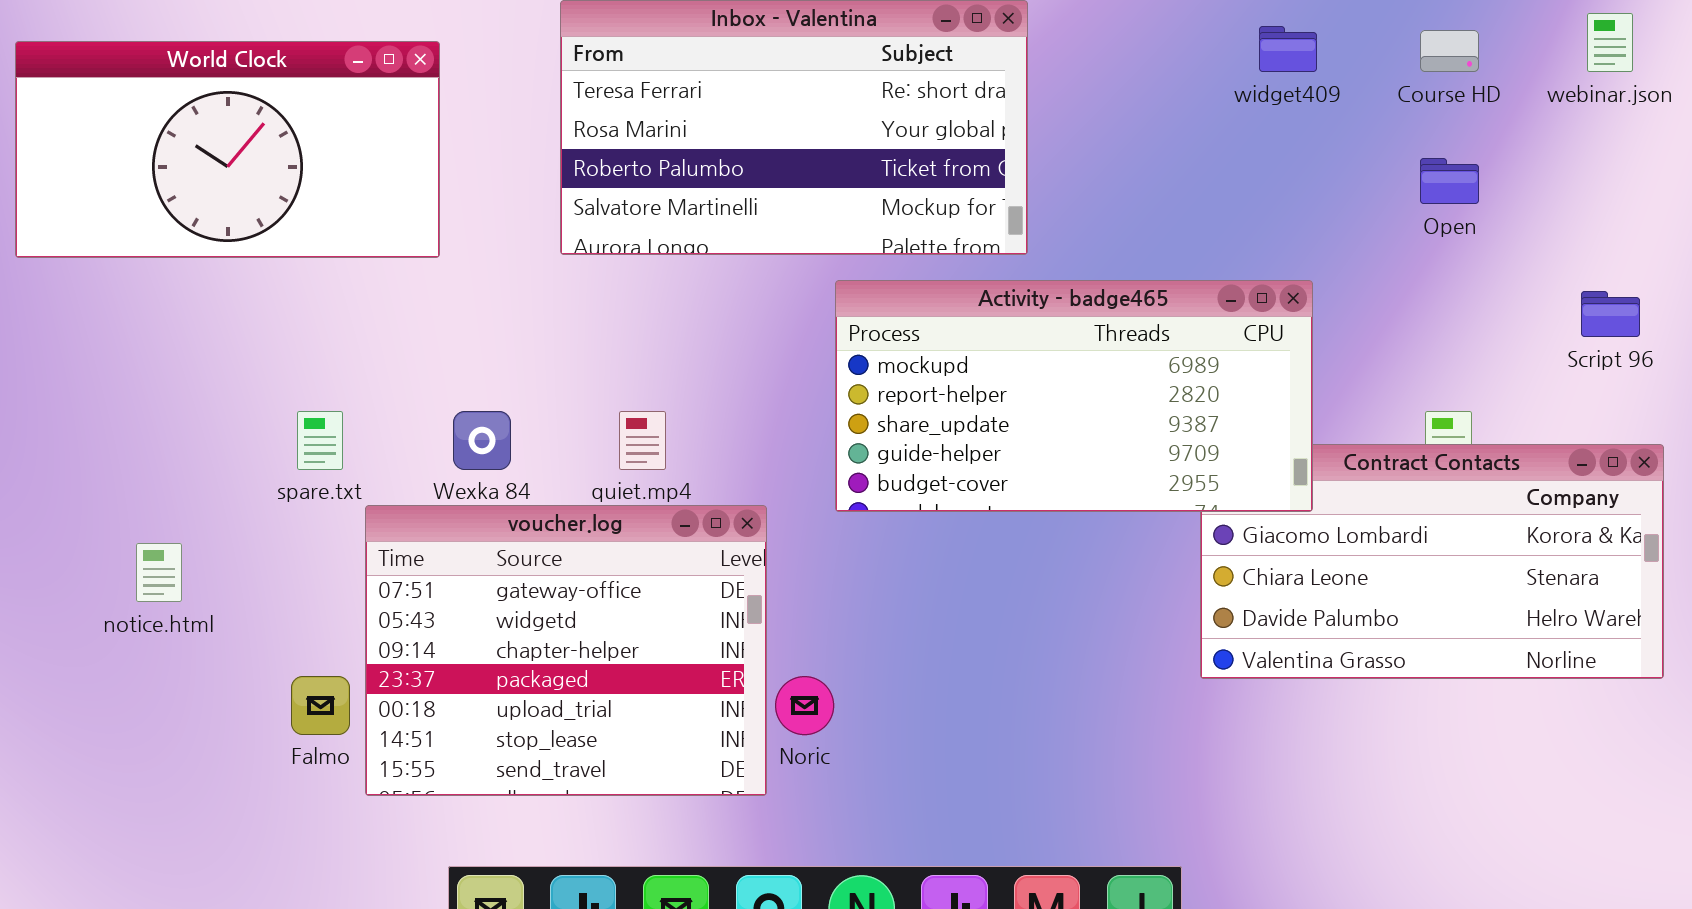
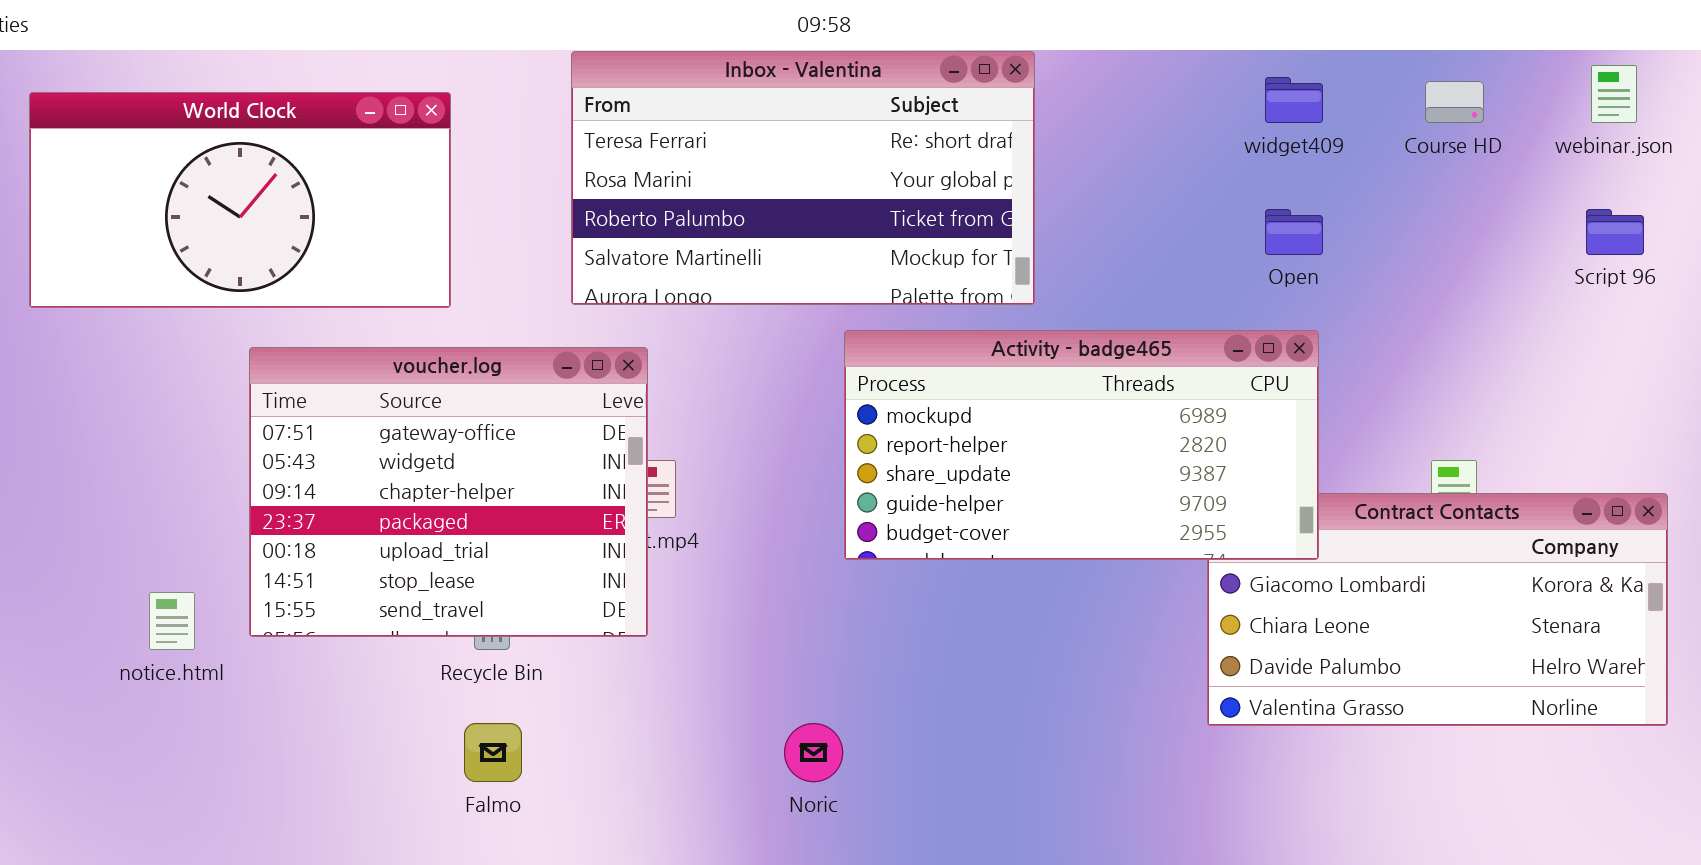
Open: [1420,158,1479,204] -> [1265,209,1323,255], moved
Script 96: [1581,291,1640,337] -> [1586,209,1644,255], moved
voucher.log: [365,505,767,796] -> [249,347,648,637], moved
Falmo: [291,676,350,735] -> [464,723,522,782], moved

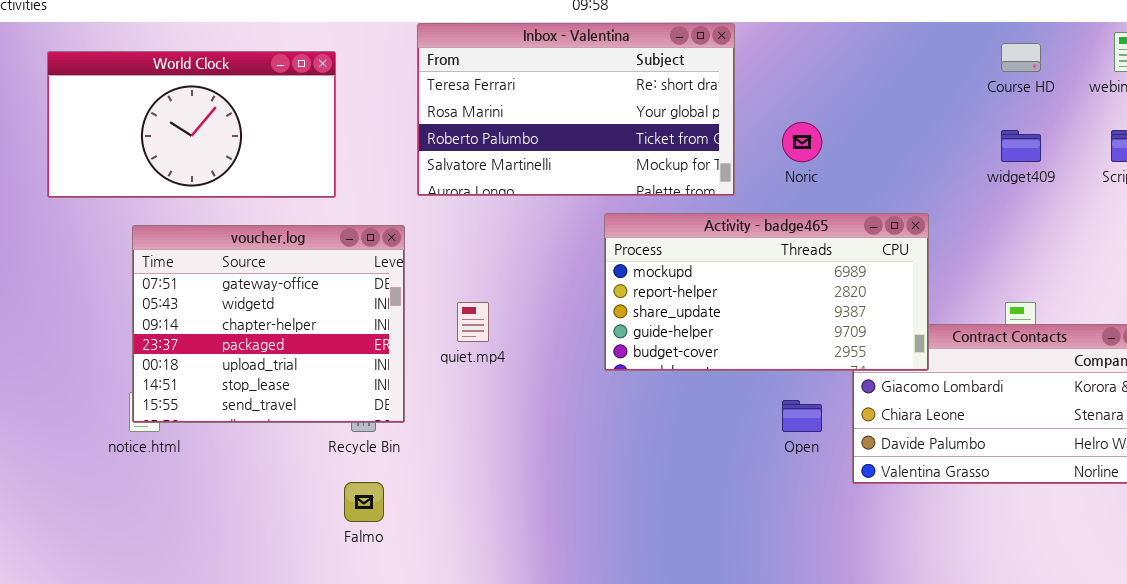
widget409: [1265,77,1323,123] -> [1001,130,1041,162], moved
Open: [1265,209,1323,255] -> [782,400,822,432], moved
voucher.log: [249,347,648,637] -> [132,225,405,423], moved
Noric: [784,723,843,782] -> [782,122,822,162], moved

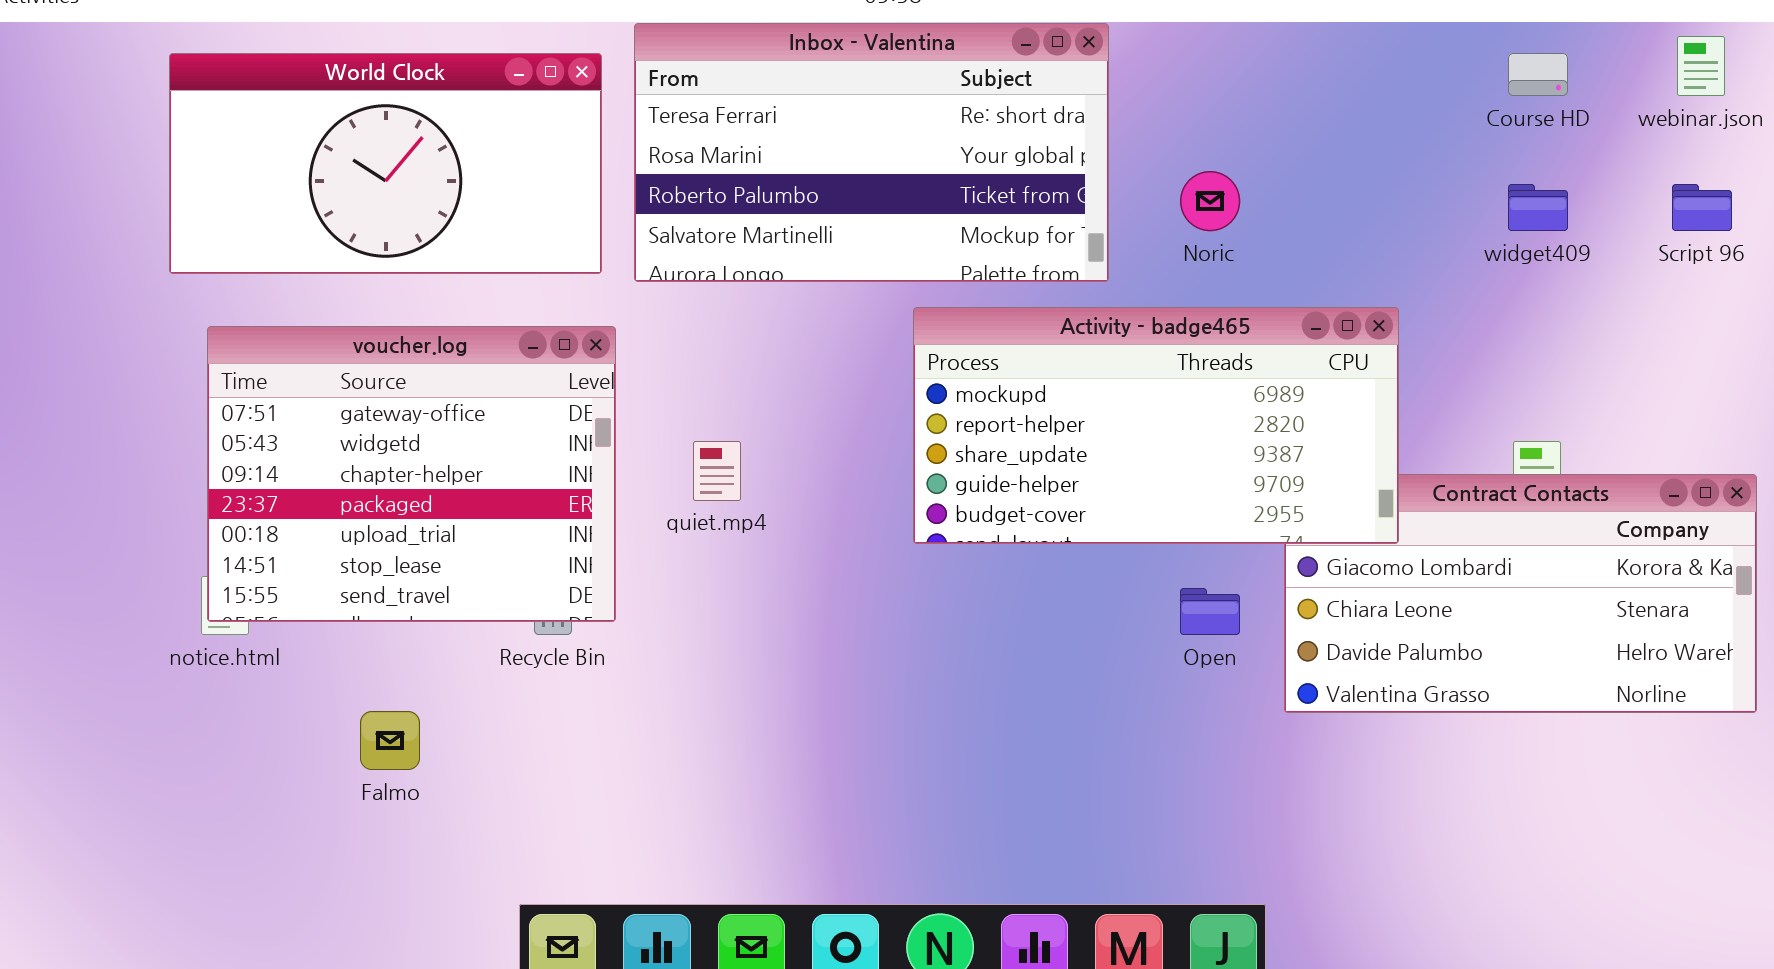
World Clock: [47,51,336,198] -> [169,53,602,274], moved
Falmo: [344,482,384,522] -> [360,711,420,770], moved

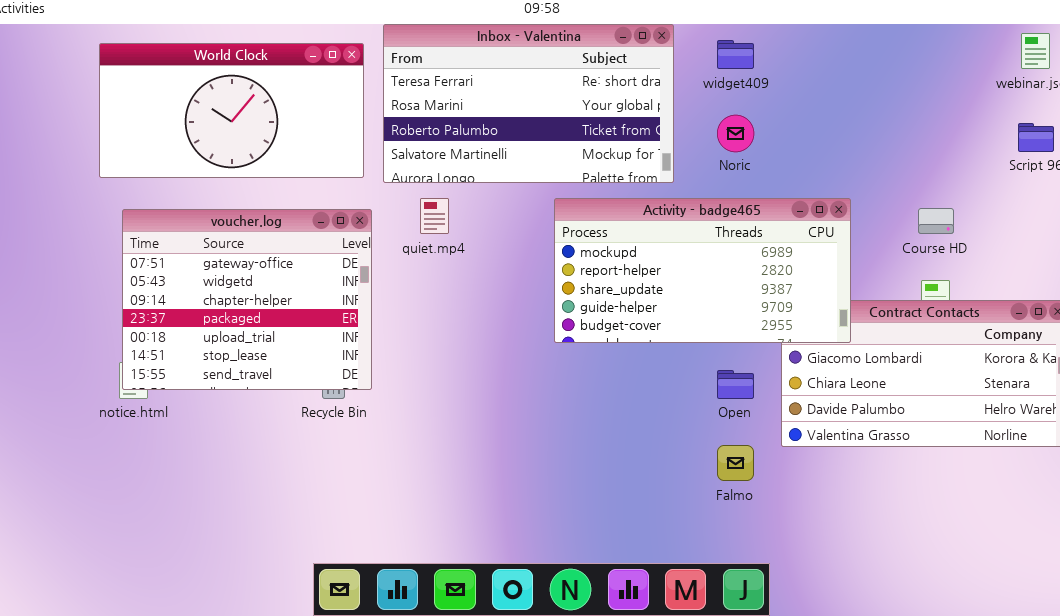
Course HD: [1508,53,1568,96] -> [918,208,954,234], moved
widget409: [1508,184,1568,231] -> [717,40,754,69], moved
quiet.mp4: [693,441,741,501] -> [420,198,449,234], moved
Falmo: [360,711,420,770] -> [717,445,754,481], moved

